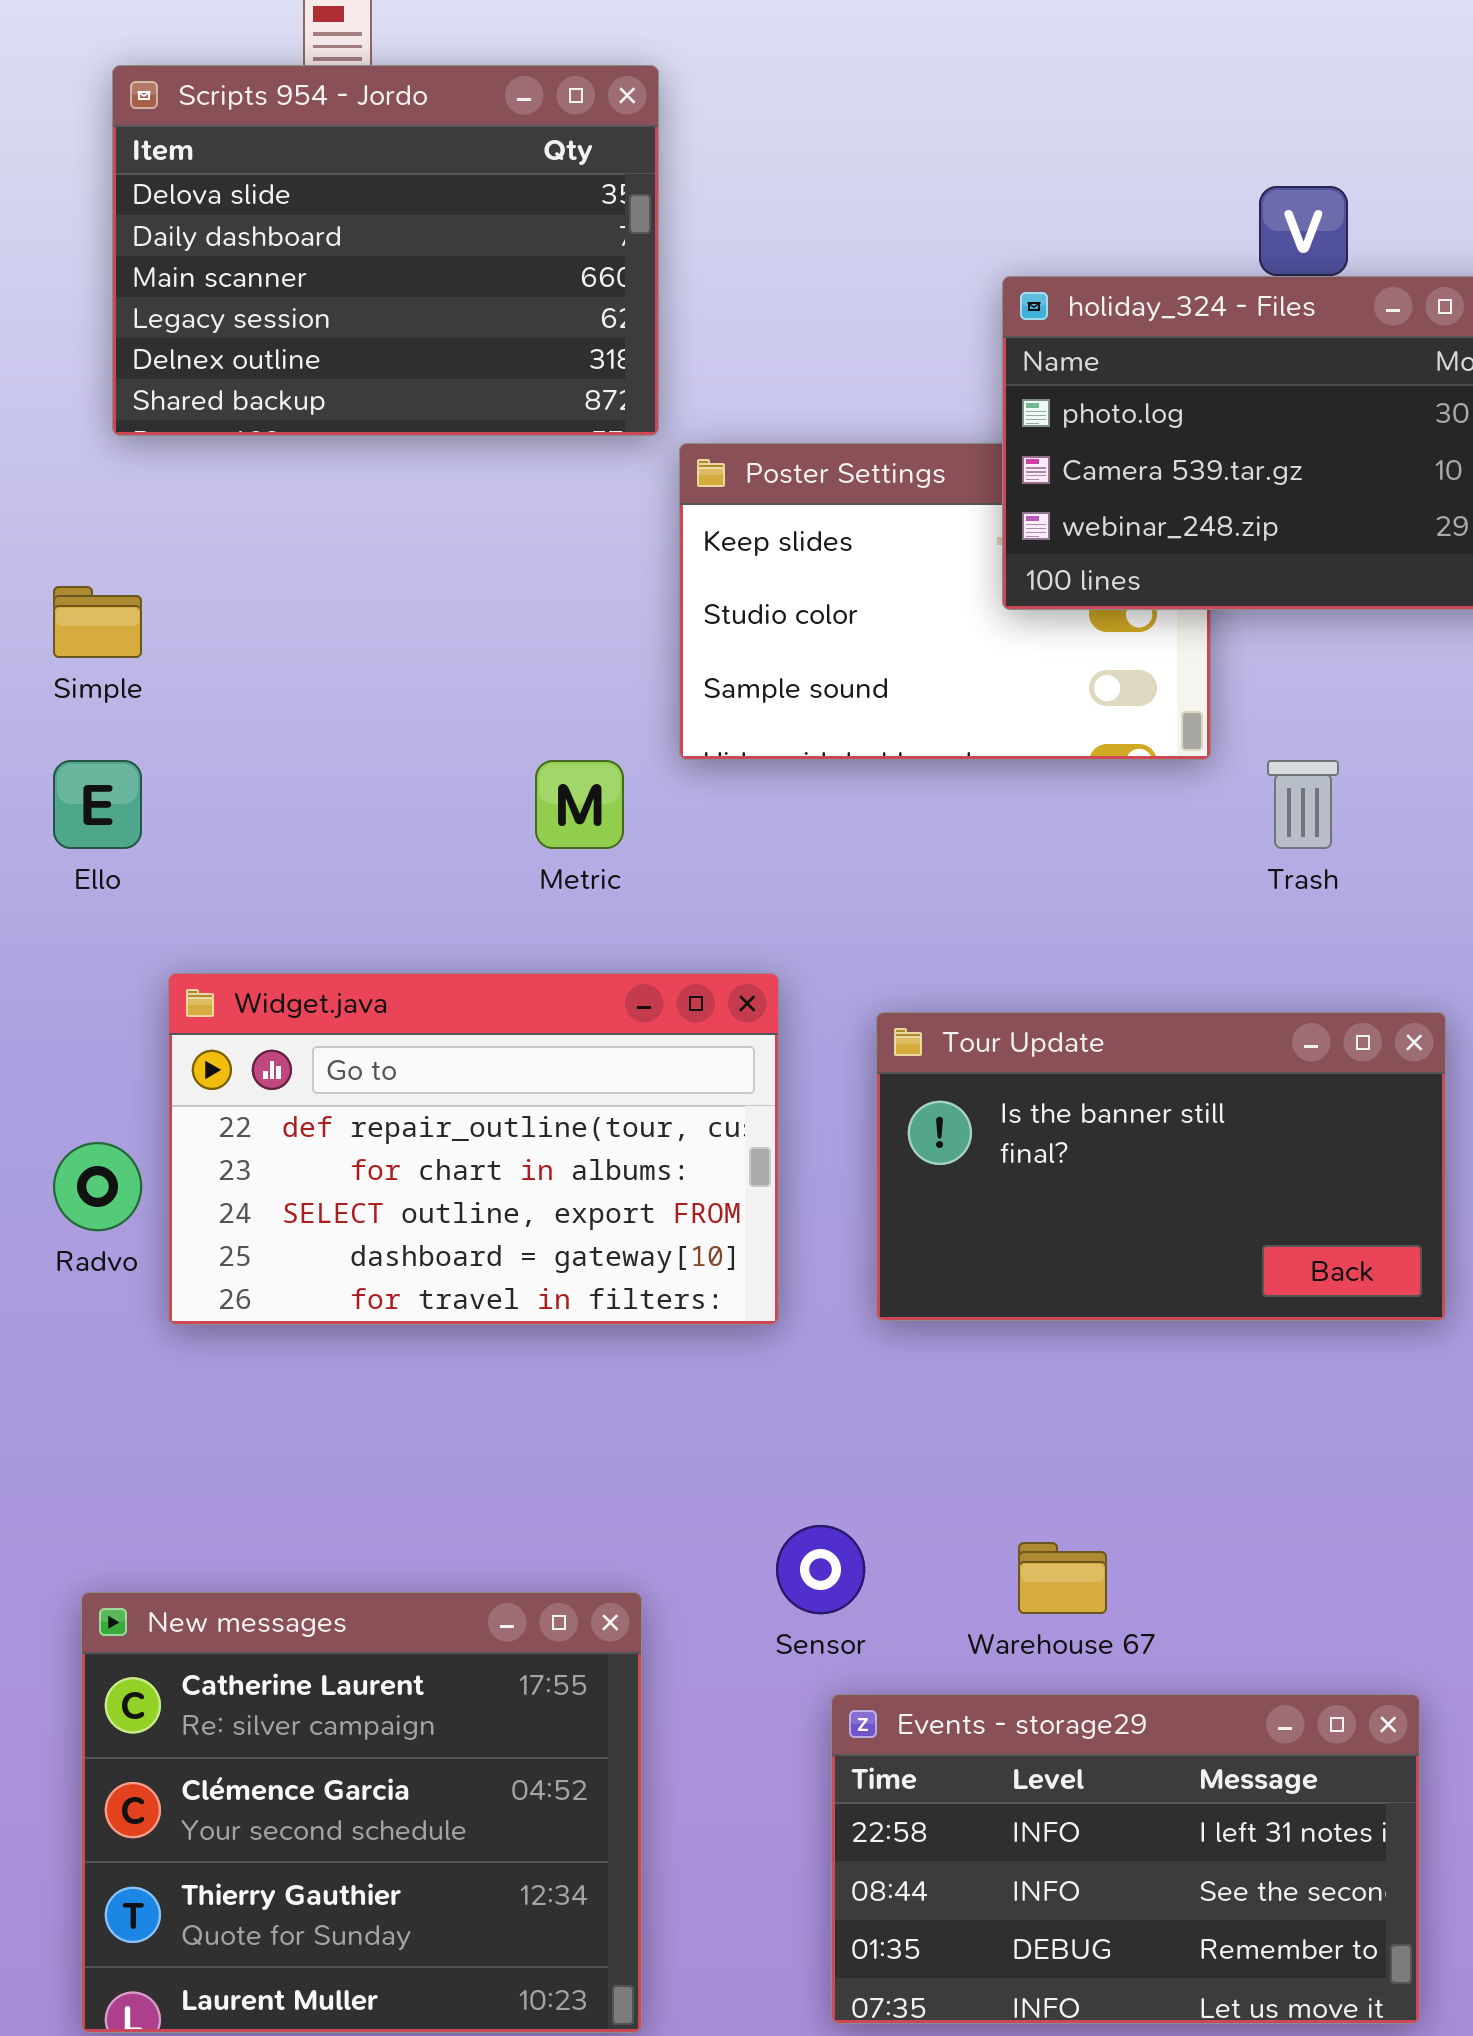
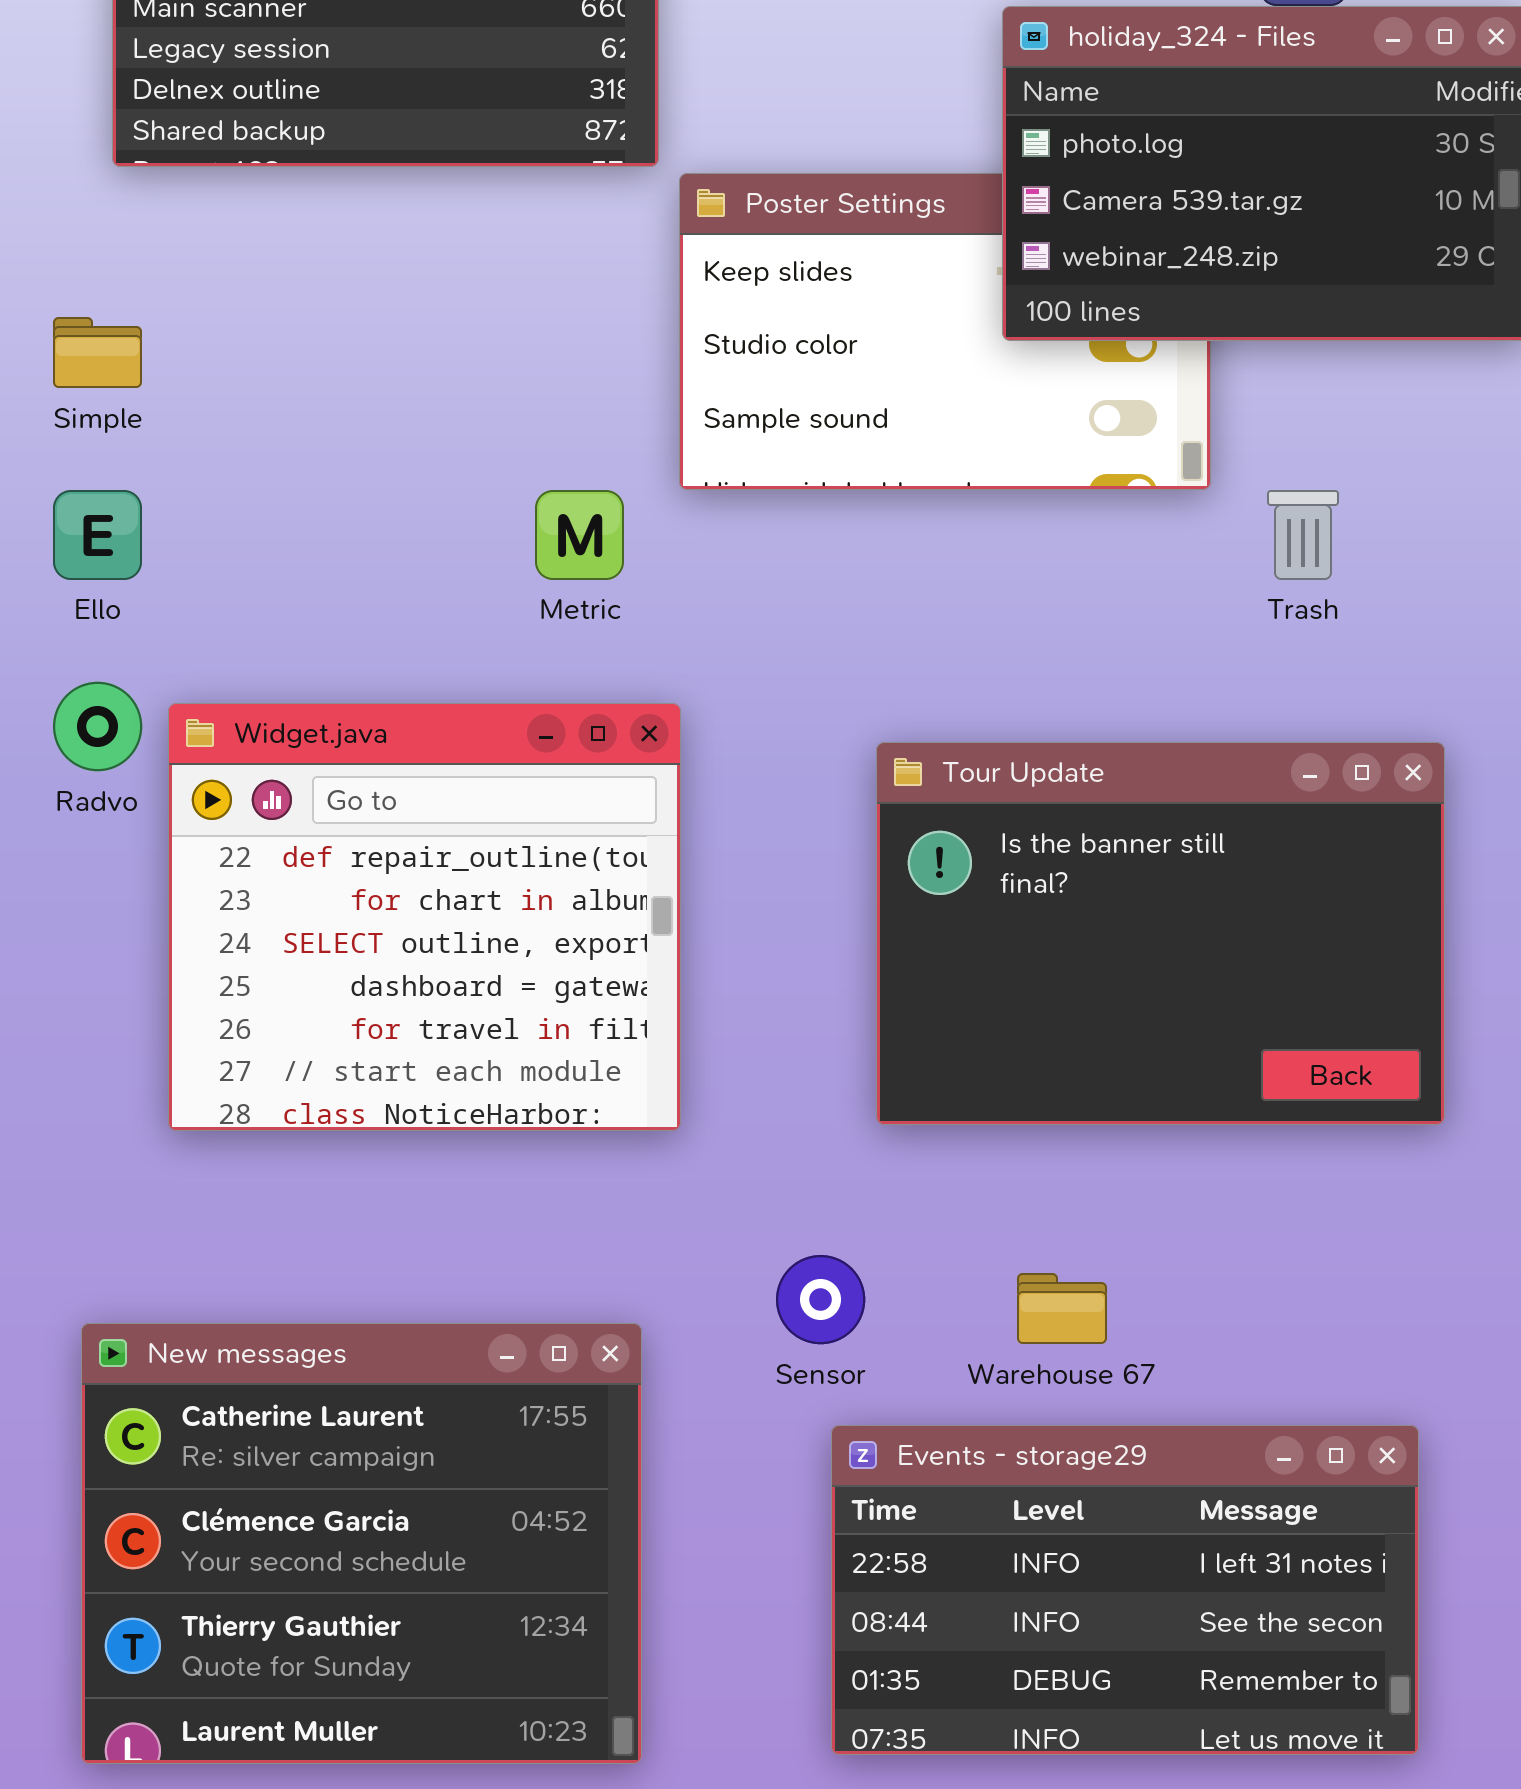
Widget.java: [168,973,779,1325] -> [168,703,681,1131], resized
Tour Update: [876,1012,1446,1321] -> [876,742,1445,1125], resized
Radvo: [53,1142,142,1231] -> [53,682,142,771], moved

